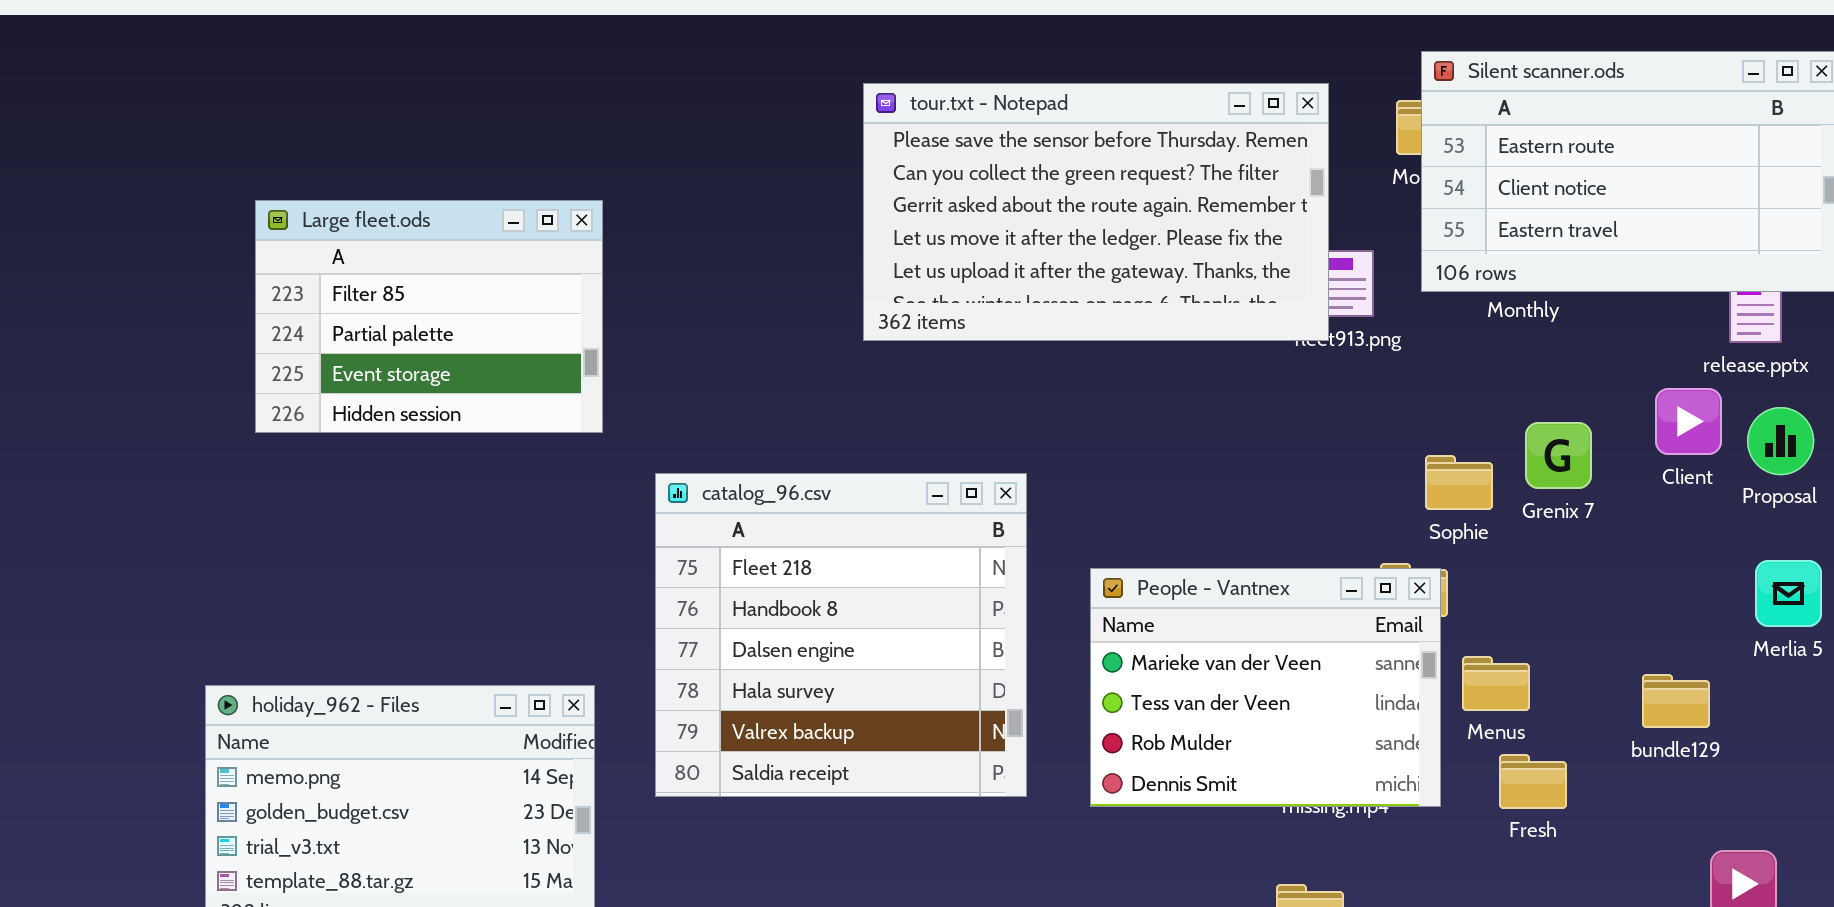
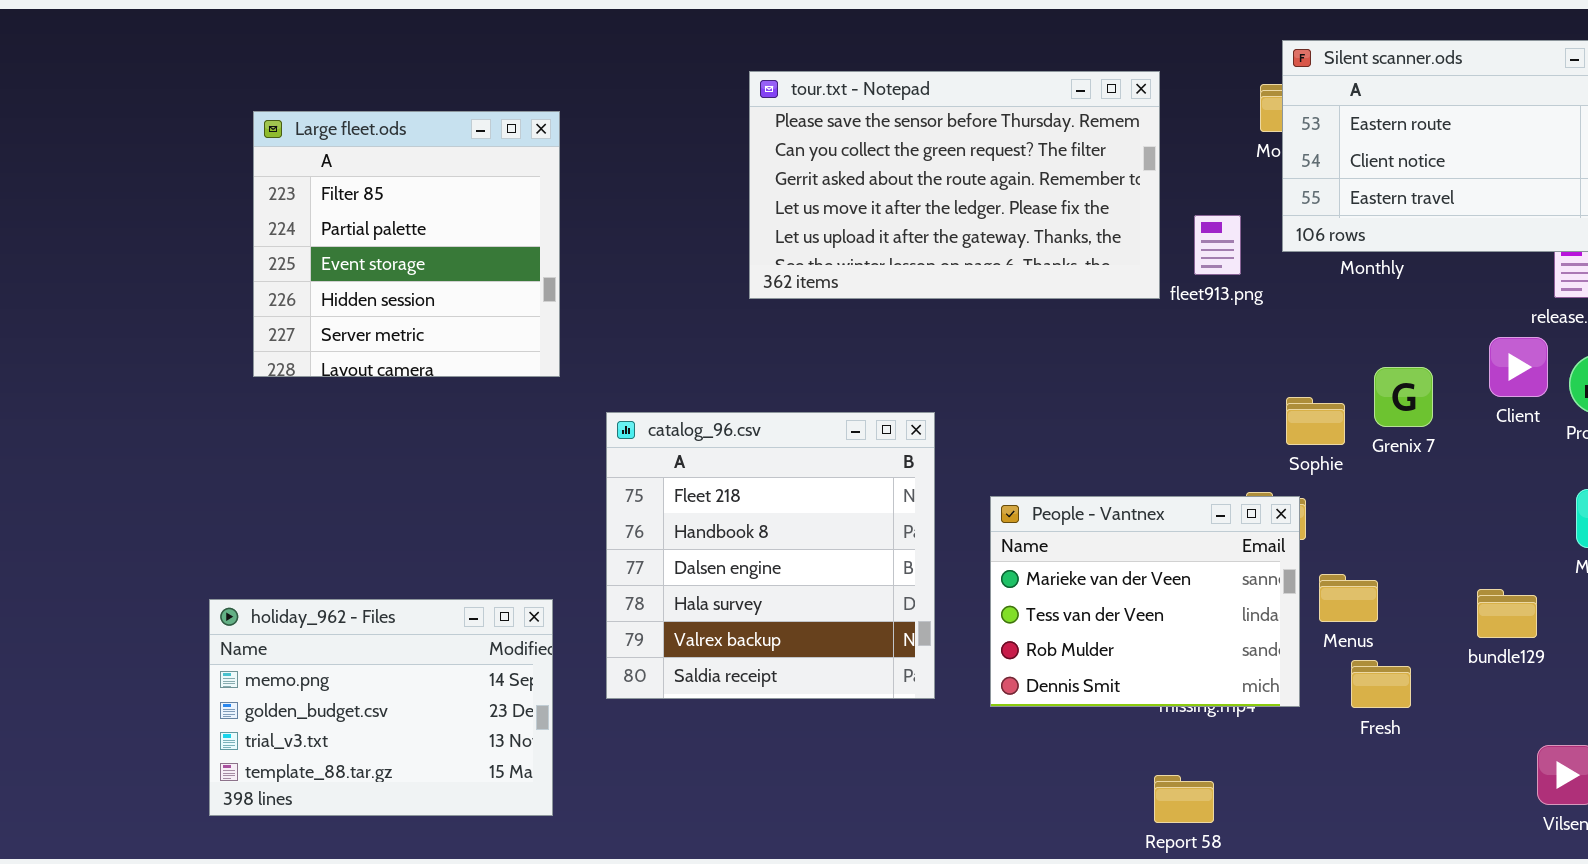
tour.txt - Notepad: [863,83,1329,341] -> [749,71,1160,299], moved
Large fleet.ods: [255,200,603,433] -> [253,111,560,377], resized

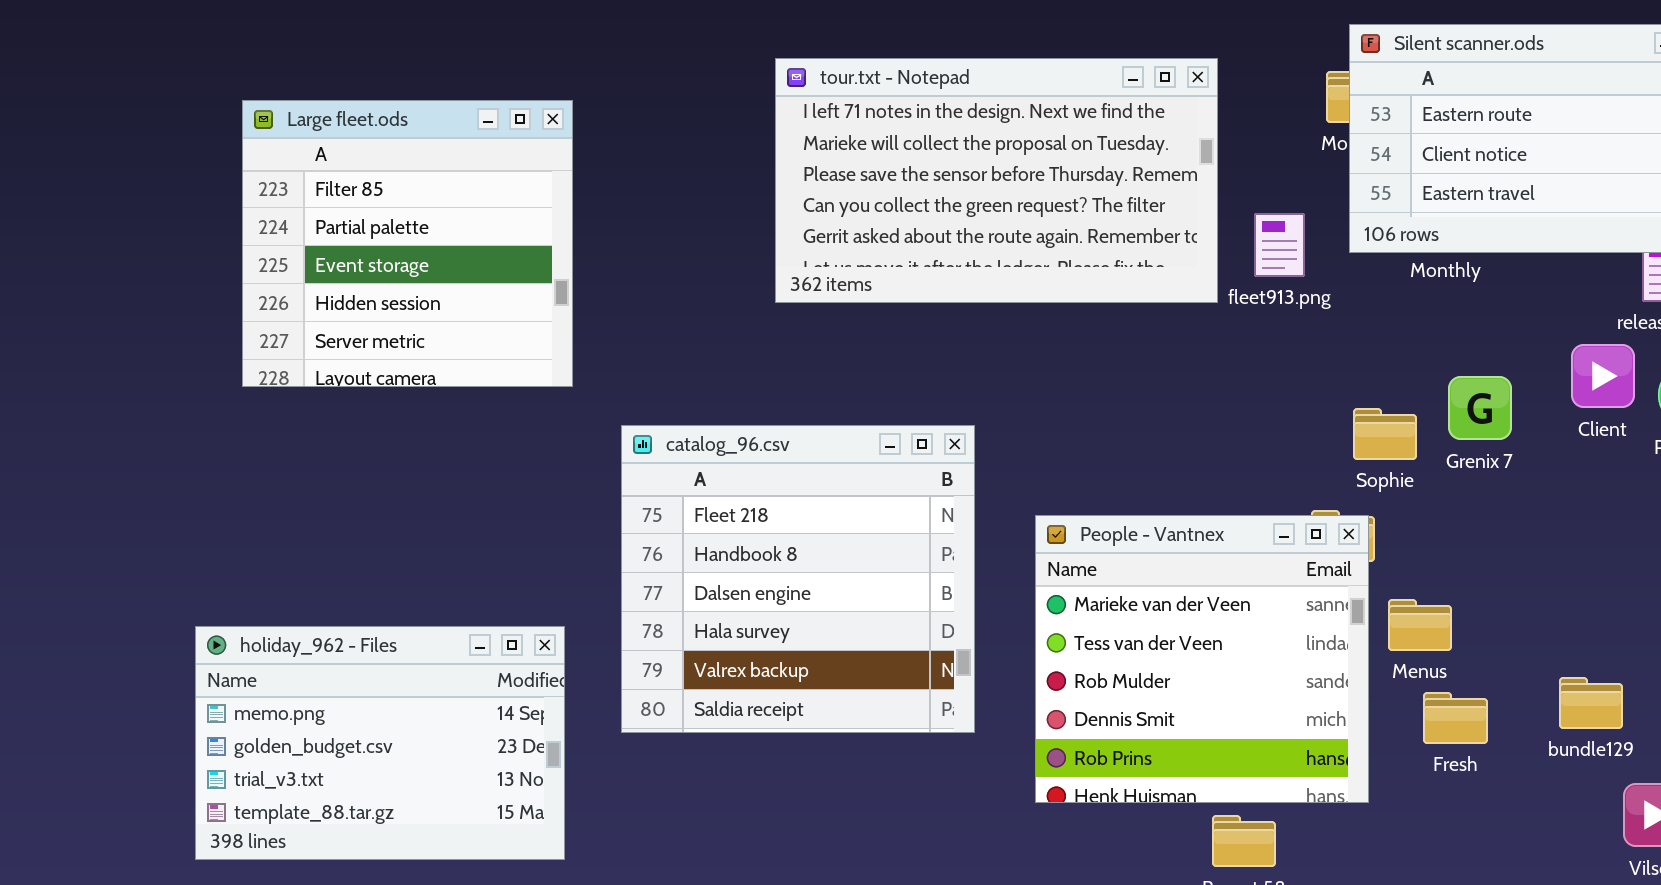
tour.txt - Notepad: [749,71,1160,299] -> [775,58,1218,303], scrolled up 2 rows
People - Vantnex: [990,496,1300,707] -> [1035,515,1369,803], resized
bundle129: [1477,589,1537,638] -> [1559,677,1623,729], moved

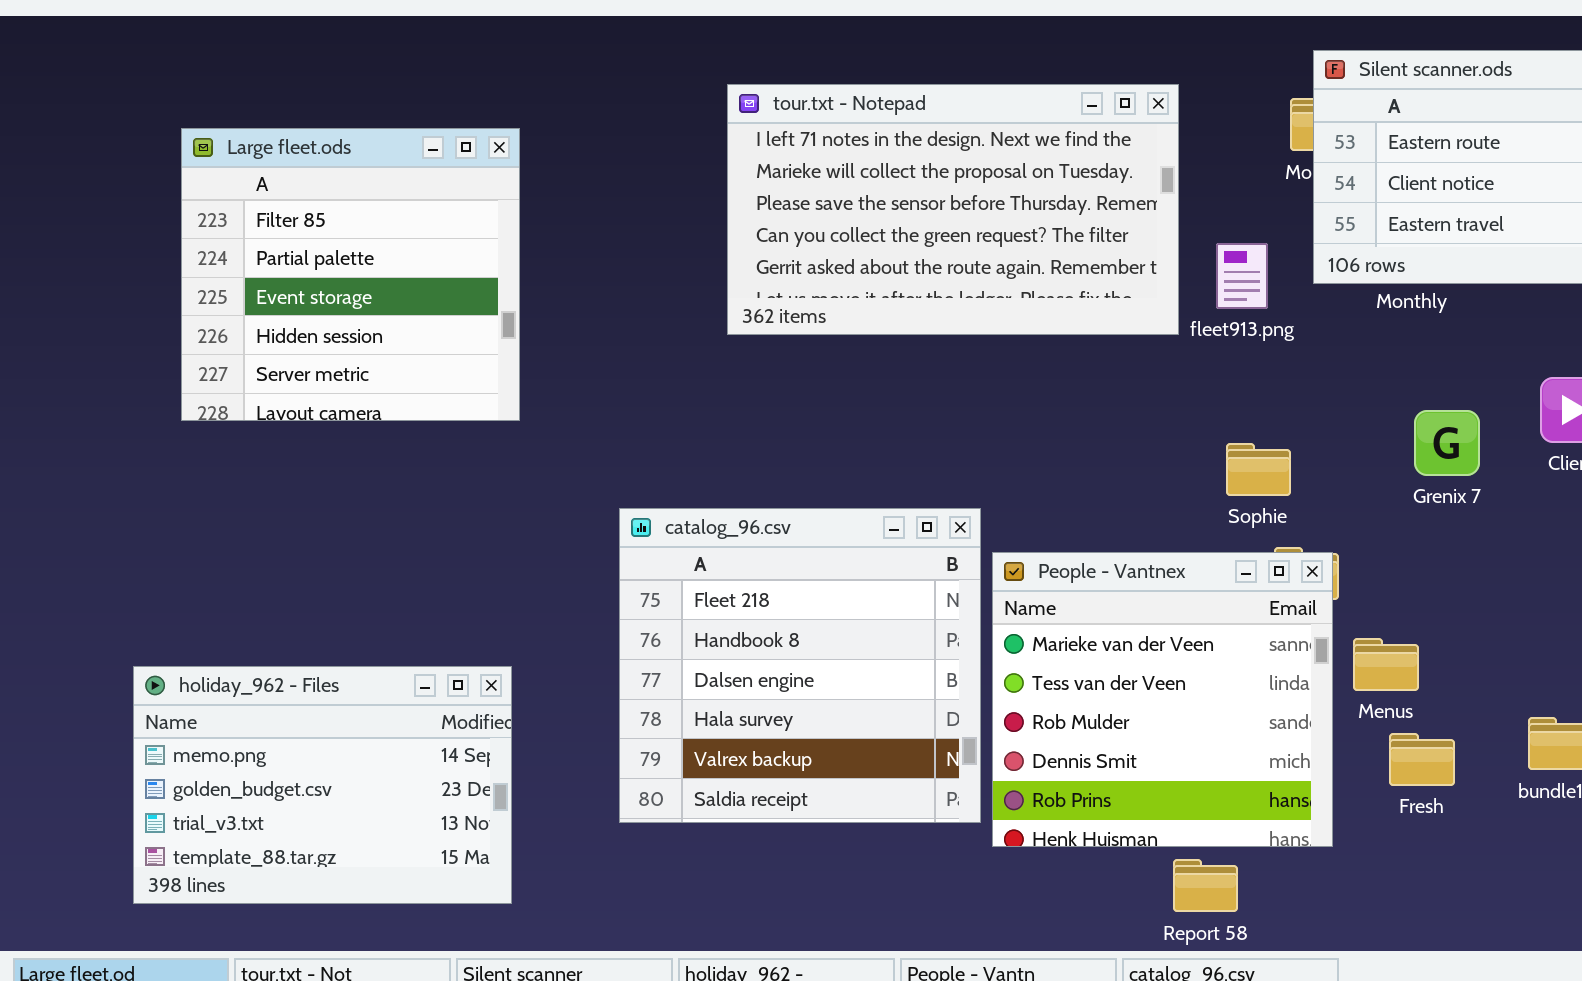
Sophie: [1353,408,1417,460] -> [1226,443,1291,496], moved
catalog_96.csv: [621,425,975,733] -> [619,508,981,823], moved

